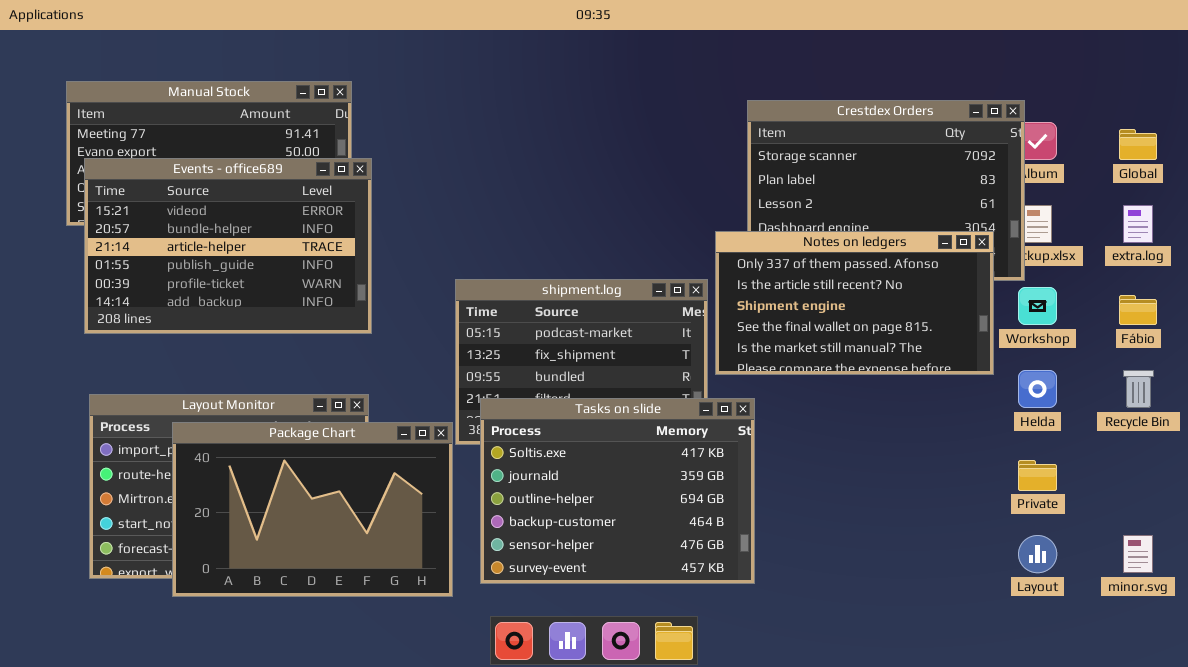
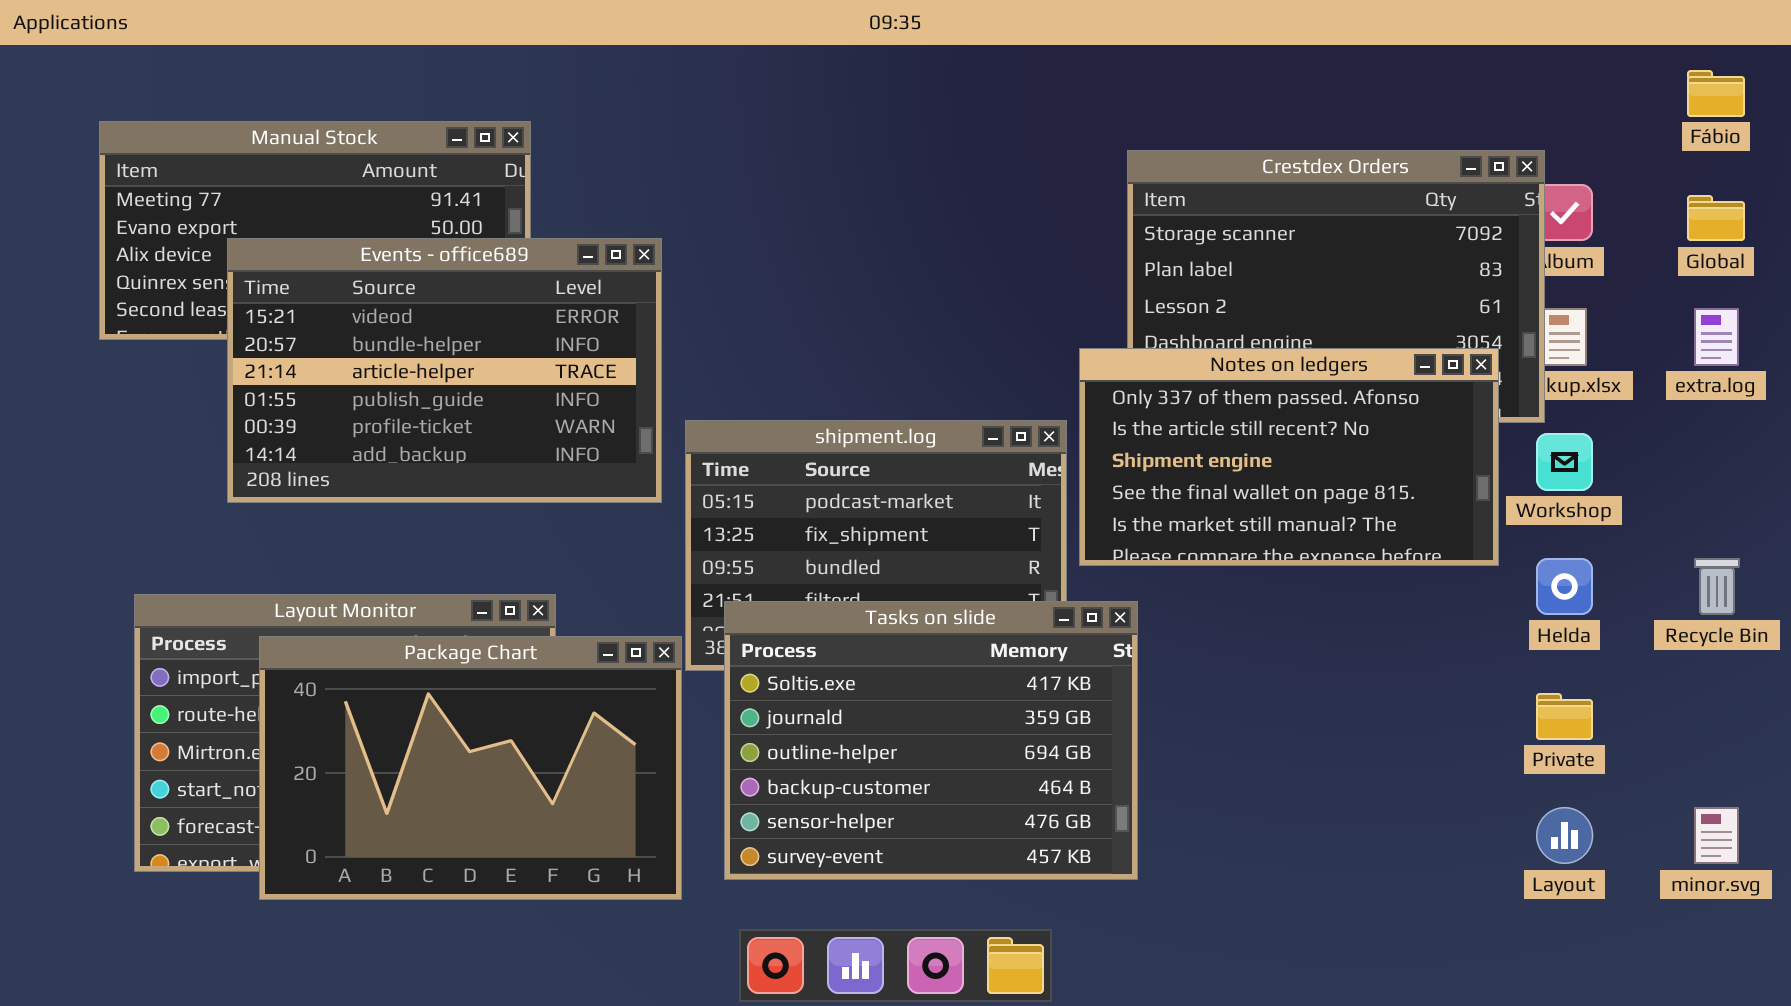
Events - office689: [84,158,372,334] -> [227,238,662,503], moved
Fábio: [1119,295,1157,325] -> [1687,70,1745,117], moved

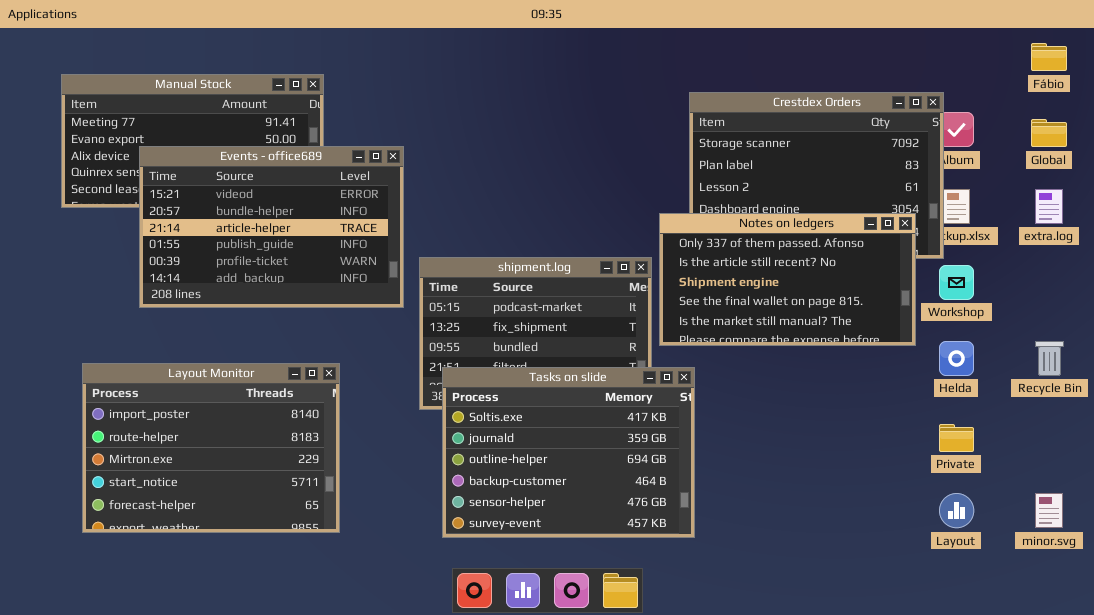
Package Chart: [259,636,682,900] -> none, closed

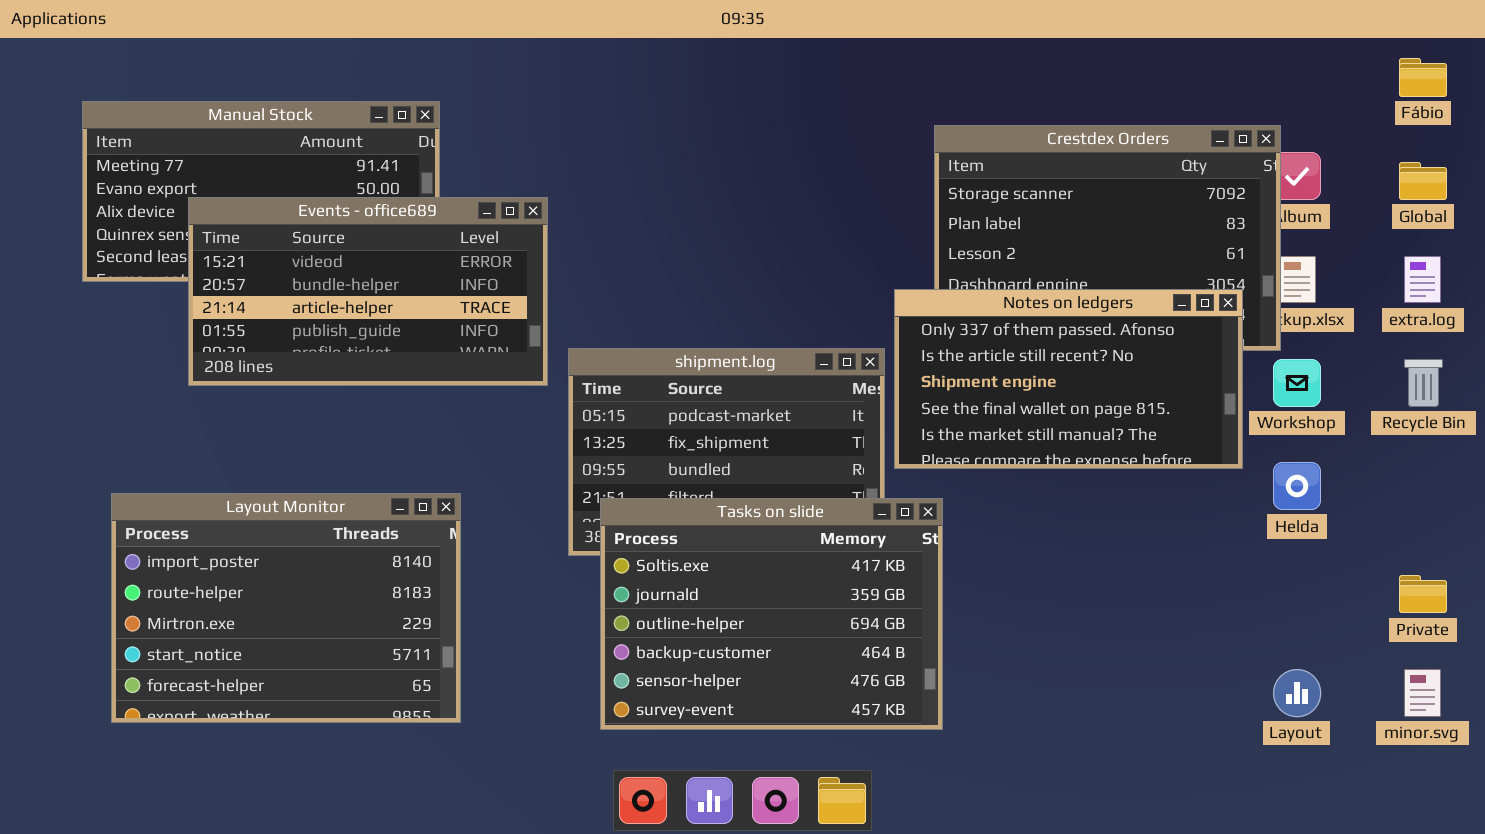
Events - office689: [139,146,404,308] -> [188,197,548,386], resized
Recycle Bin: [1035,341,1064,376] -> [1404,359,1443,407], moved
Private: [939,424,974,452] -> [1399,575,1447,613], moved

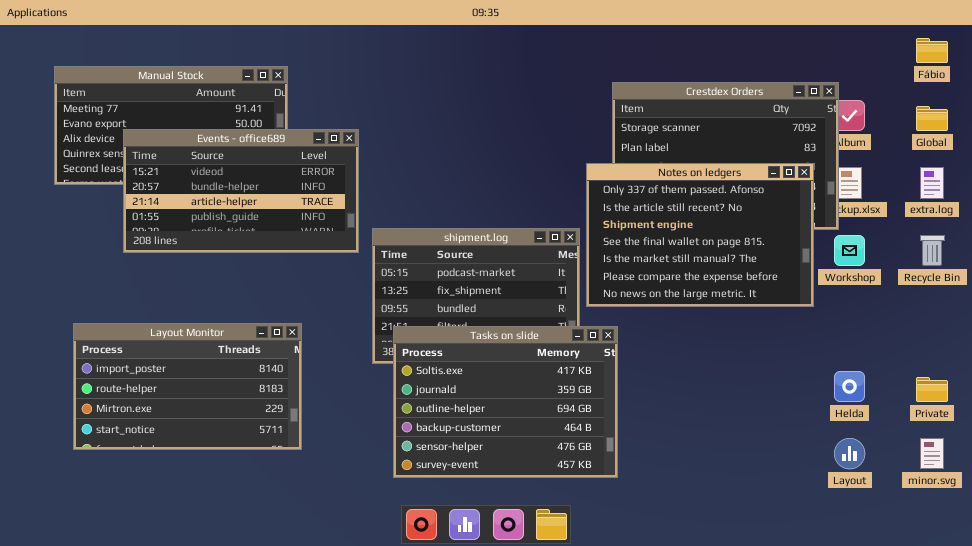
Notes on ledgers: [894,289,1243,469] -> [586,163,814,307], resized
Helda: [1273,462,1321,510] -> [834,371,865,402], moved
Layout Monitor: [111,493,461,723] -> [73,323,302,450], resized

